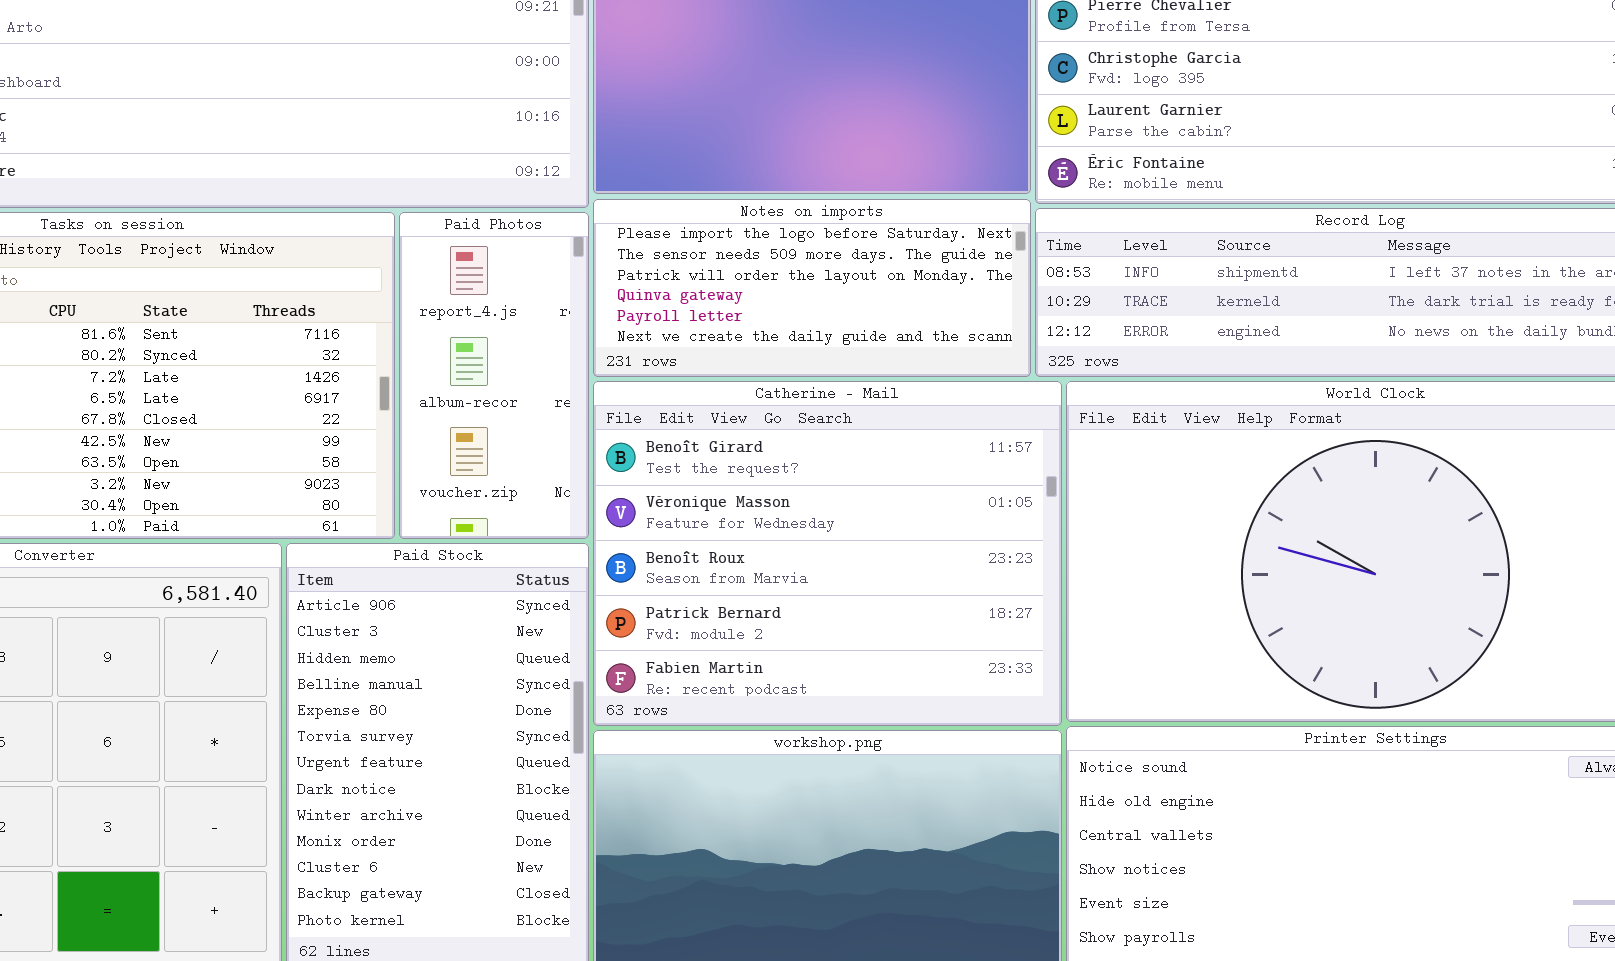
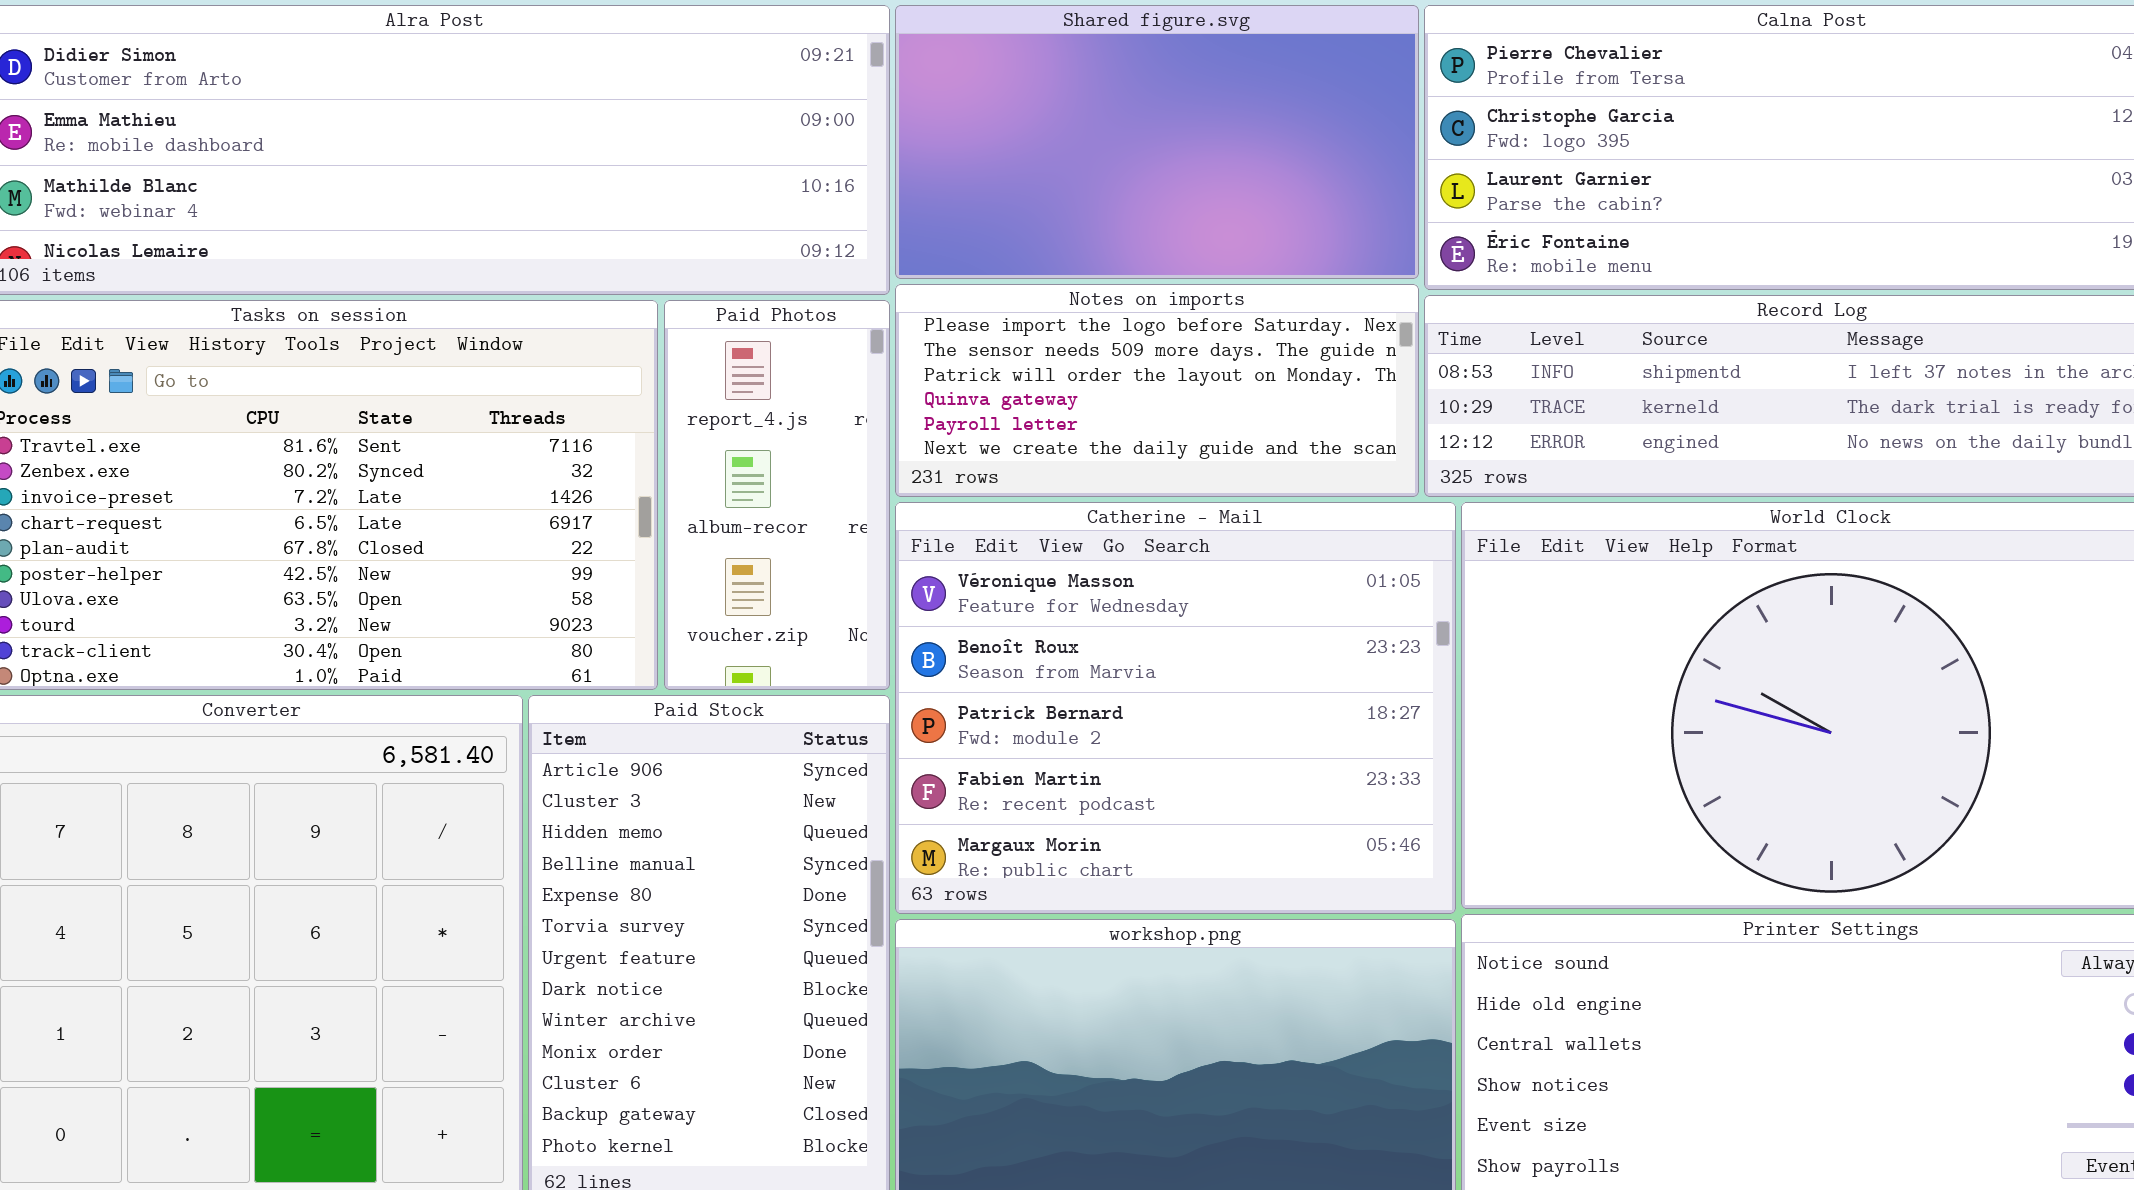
Catherine - Mail: [593,381,1062,726] -> [895,502,1456,914], scrolled down 1 row

